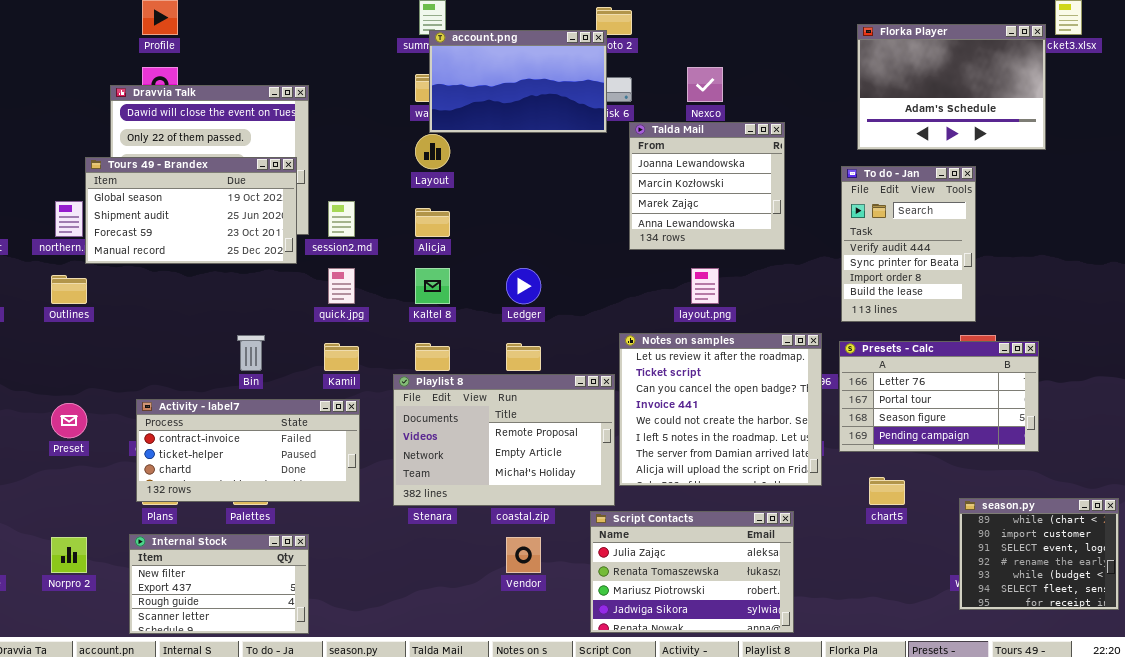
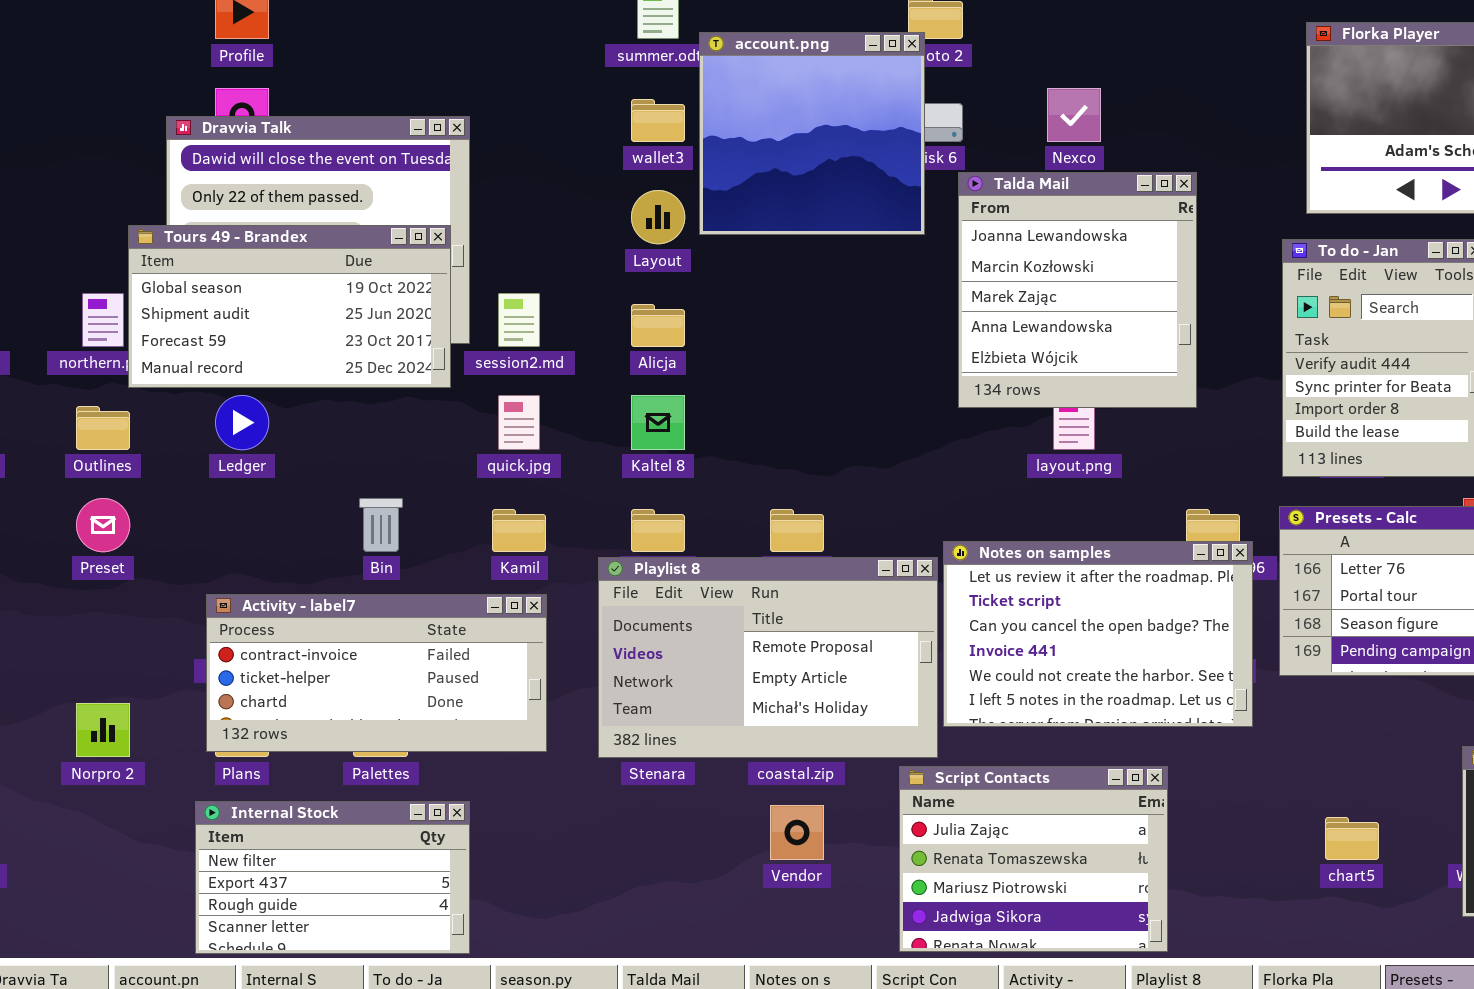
account.png: [429,30,607,133] -> [699,32,925,235], resized
Talda Mail: [629,122,785,250] -> [958,172,1197,408], resized
Ledger: [506,268,541,304] -> [215,395,269,450], moved
Notes on samples: [619,333,822,486] -> [943,541,1253,727], resized
Preset: [51,403,87,438] -> [76,498,130,552], moved
chart5: [869,477,905,505] -> [1325,817,1379,860], moved
Script Contacts: [590,511,794,633] -> [899,766,1168,952], resized
Norpro 2: [51,537,87,573] -> [76,703,130,757], moved

